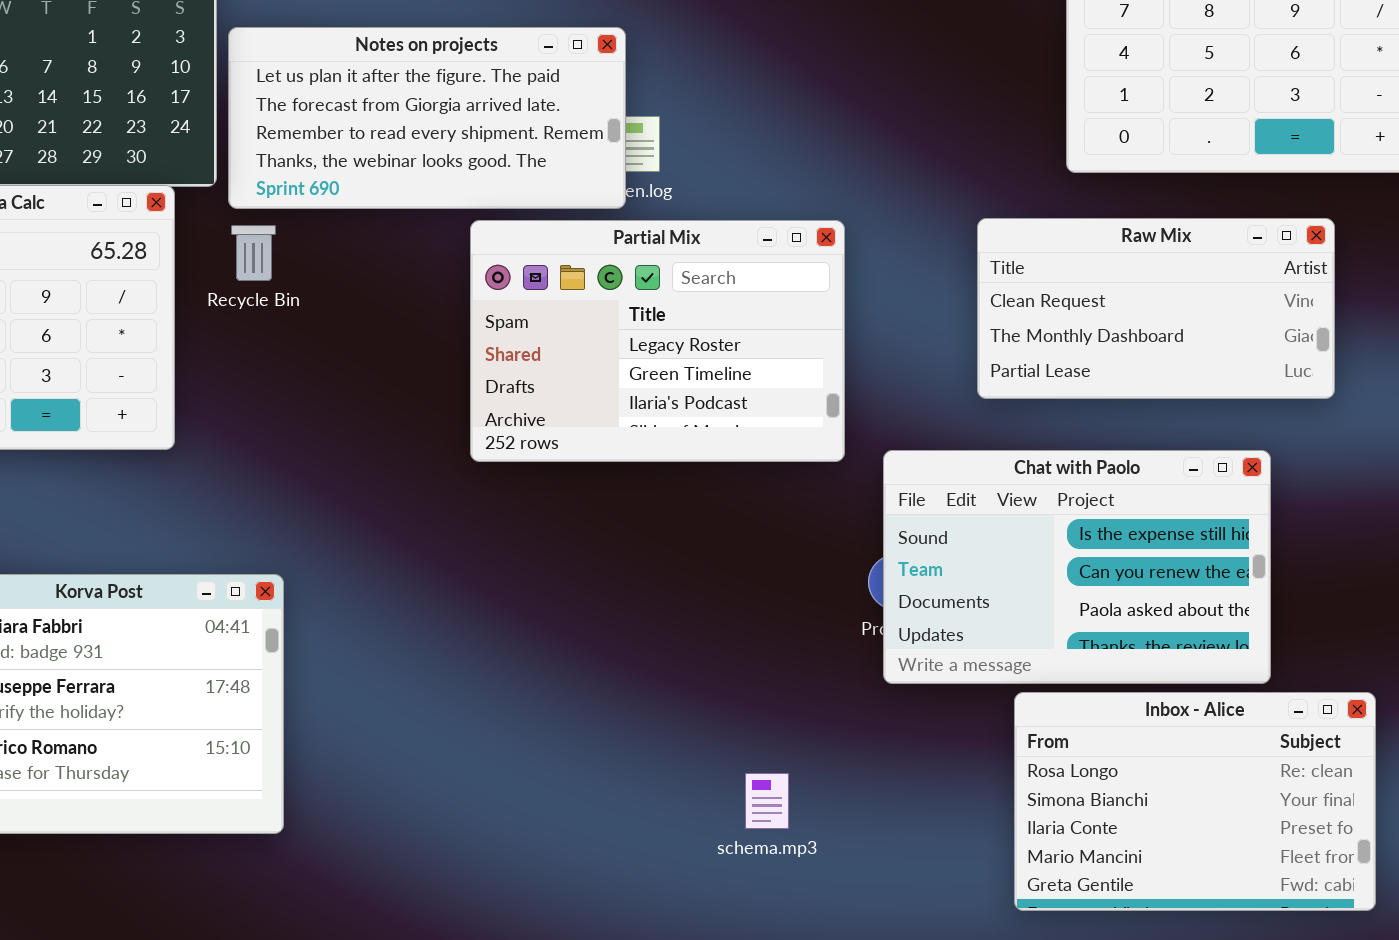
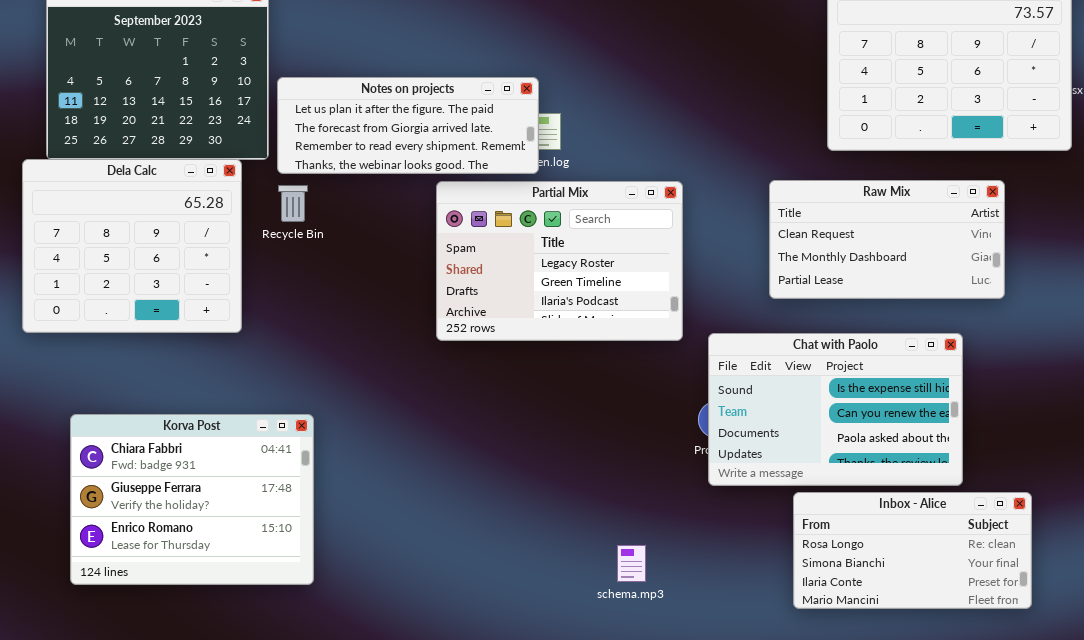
Notes on projects: [228,27,626,209] -> [277,77,539,174], resized
Inbox - Alice: [1014,692,1376,911] -> [793,492,1032,609], resized

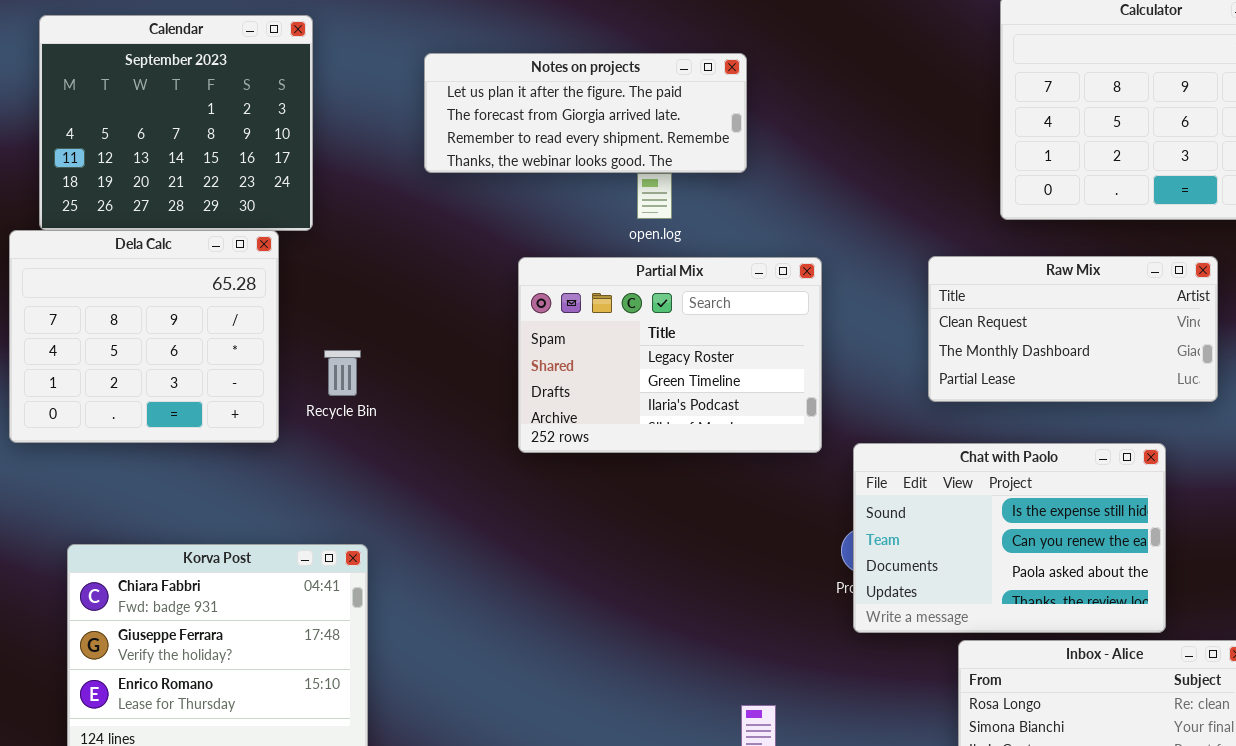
Notes on projects: [277,77,539,174] -> [424,53,747,173], moved
Recycle Bin: [278,185,308,222] -> [324,350,361,396], moved

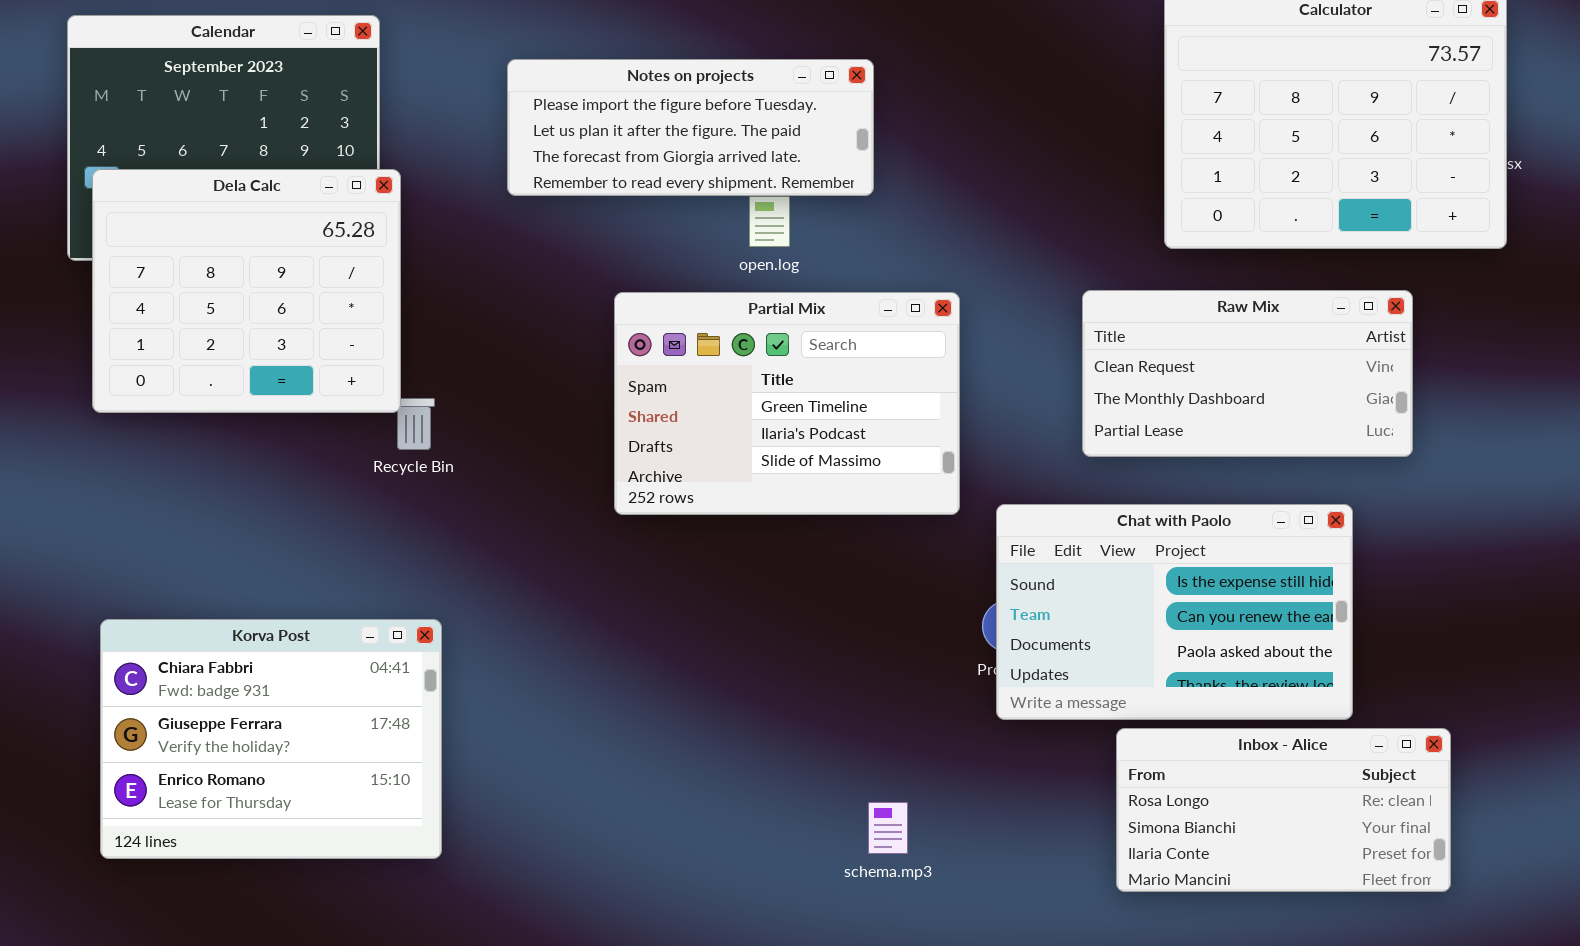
Notes on projects: [424,53,747,173] -> [507,59,874,196], scrolled up 1 row
Dela Calc: [9,230,279,443] -> [92,169,401,413], moved
Partial Mix: [518,257,822,453] -> [614,292,960,515], scrolled down 1 row

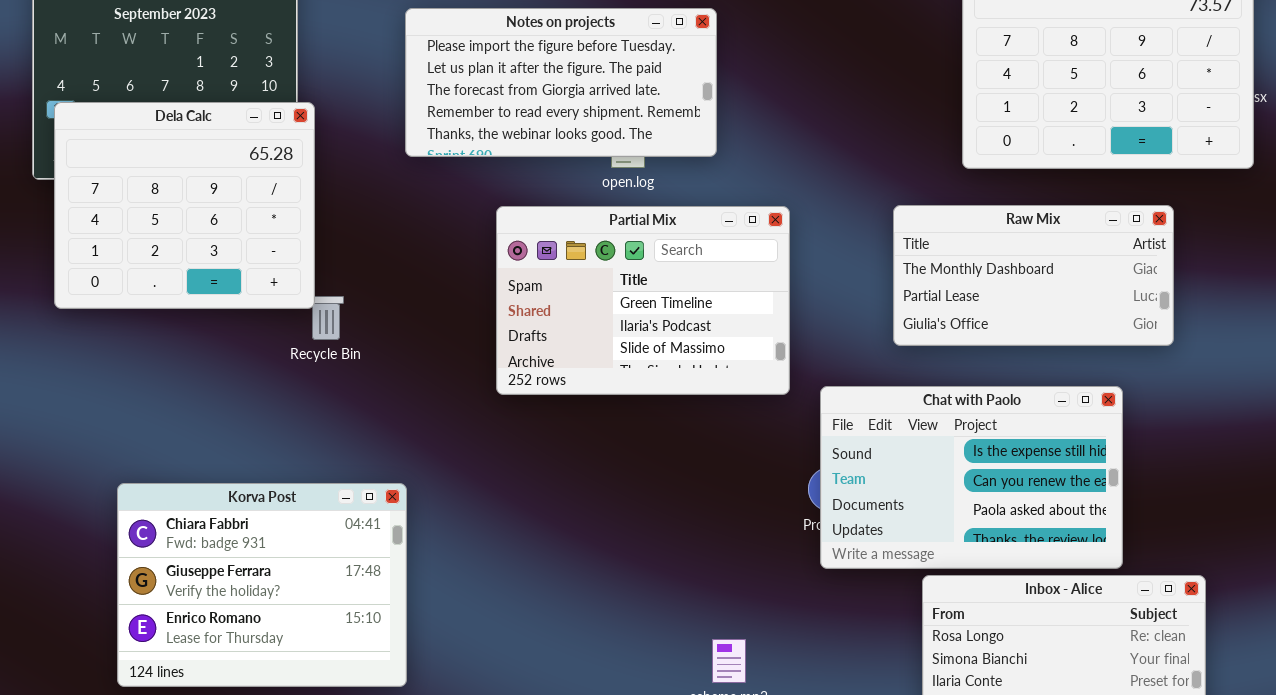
Notes on projects: [507,59,874,196] -> [405,8,717,157], resized
Raw Mix: [1082,290,1413,457] -> [893,205,1174,346], scrolled down 1 row
Korva Post: [100,619,442,859] -> [117,483,407,687], moved

